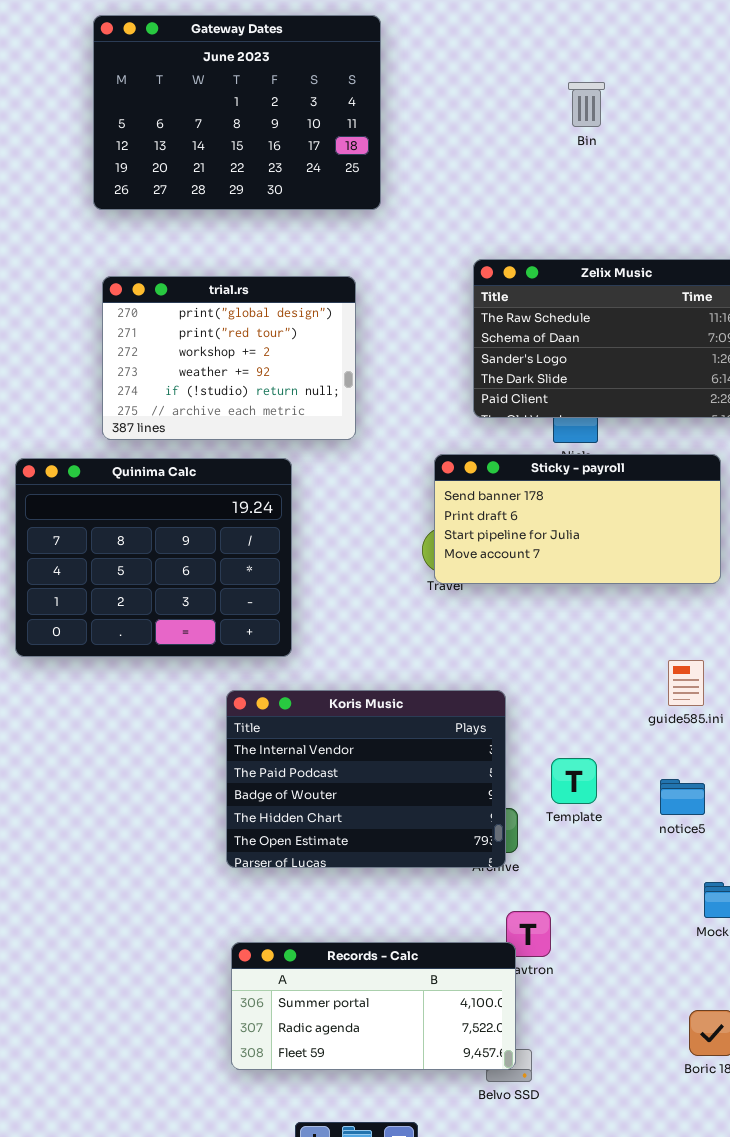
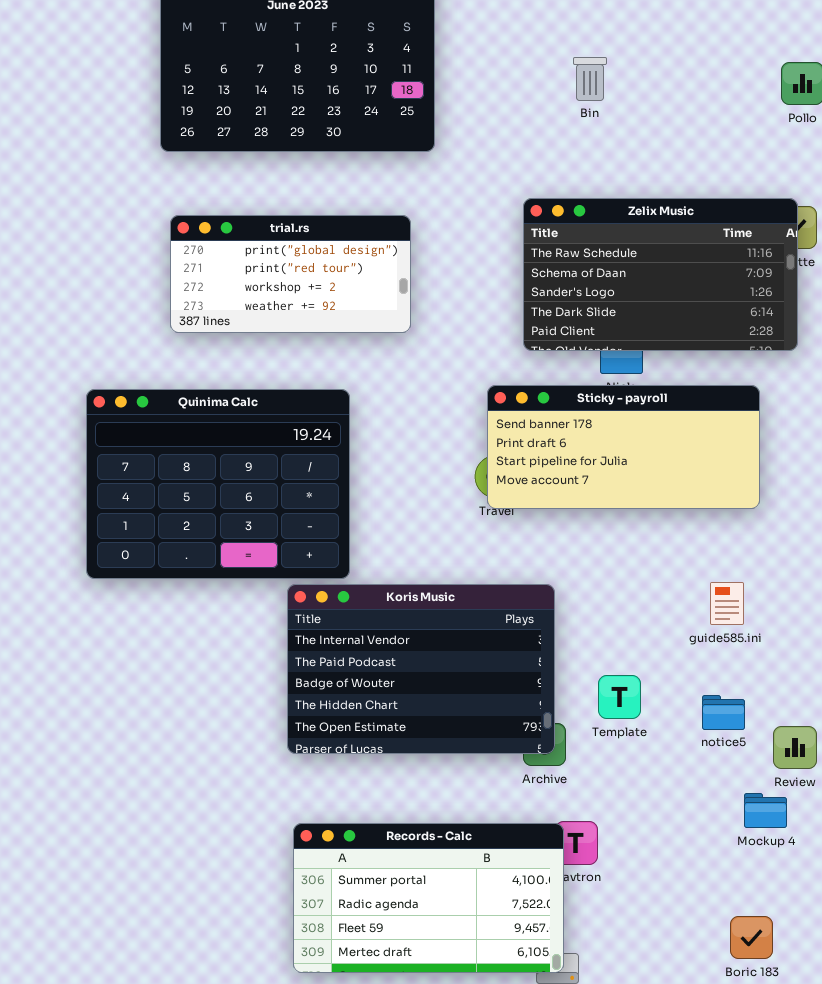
Bin: [568,82,605,127] -> [573,57,607,101], moved
trial.rs: [102,276,356,440] -> [170,215,411,333], resized
Koris Music: [226,690,506,868] -> [287,584,555,754], moved
Records - Calc: [231,942,516,1070] -> [293,823,564,973], resized

